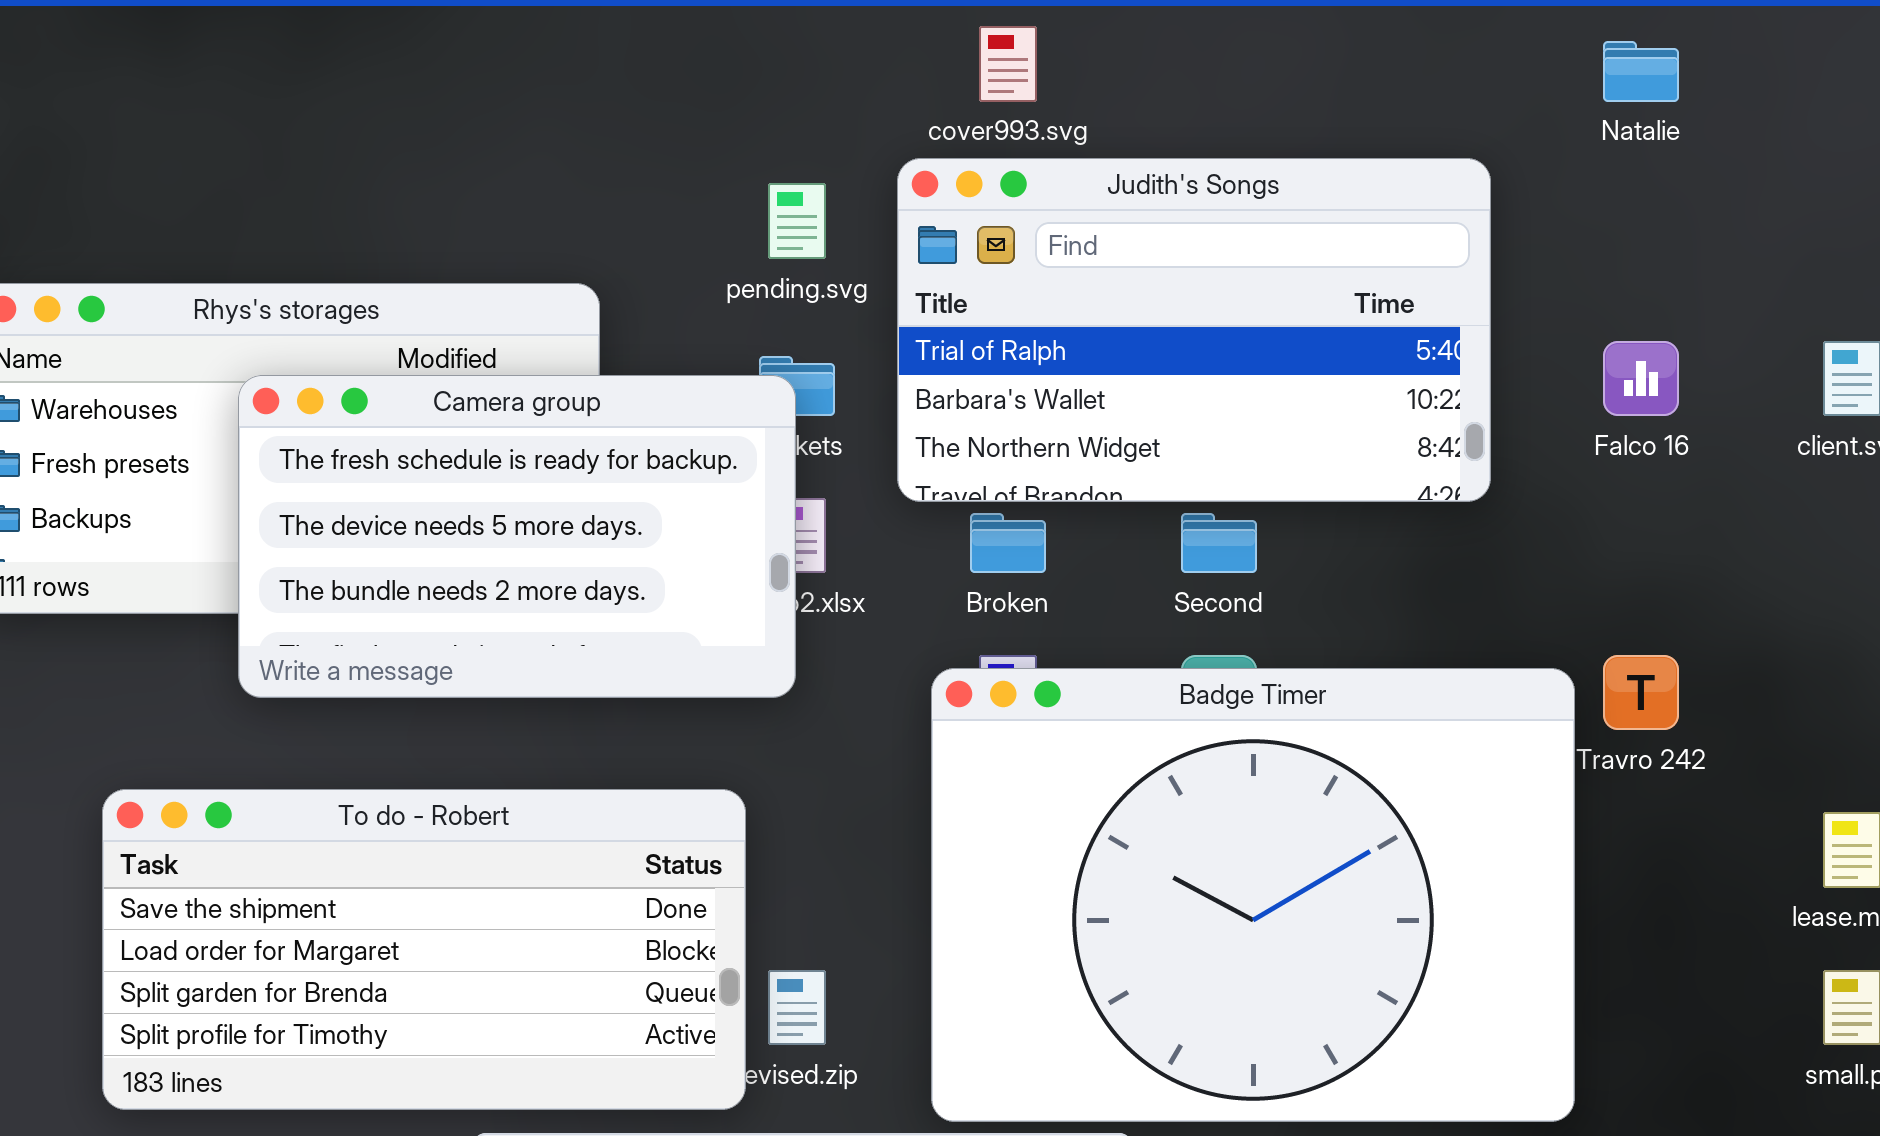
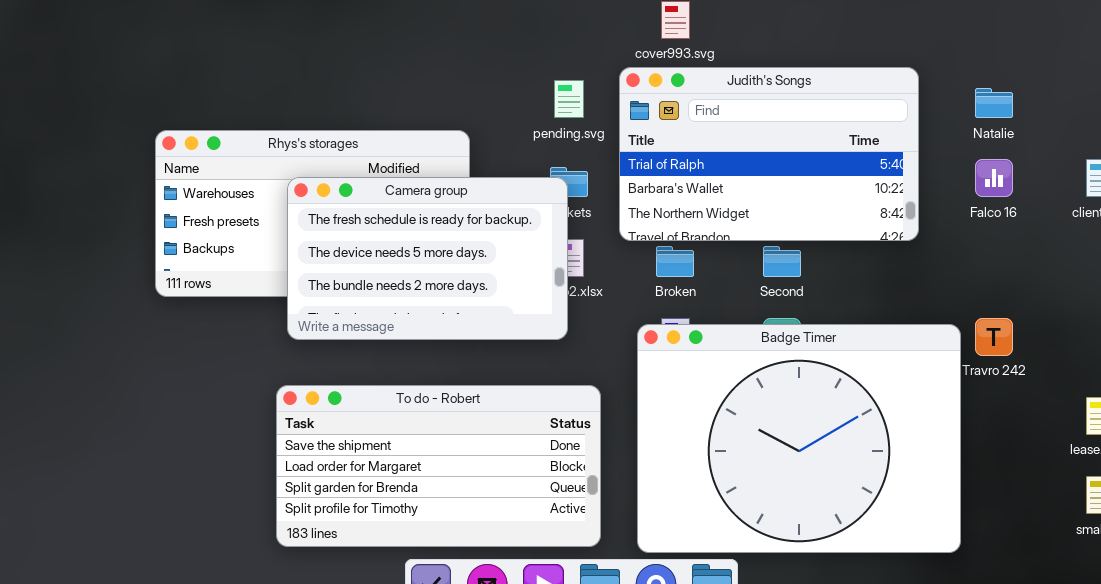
Natalie: [1603,41,1679,102] -> [975,88,1013,118], moved
To do - Robert: [102,789,746,1110] -> [276,385,601,547], moved

